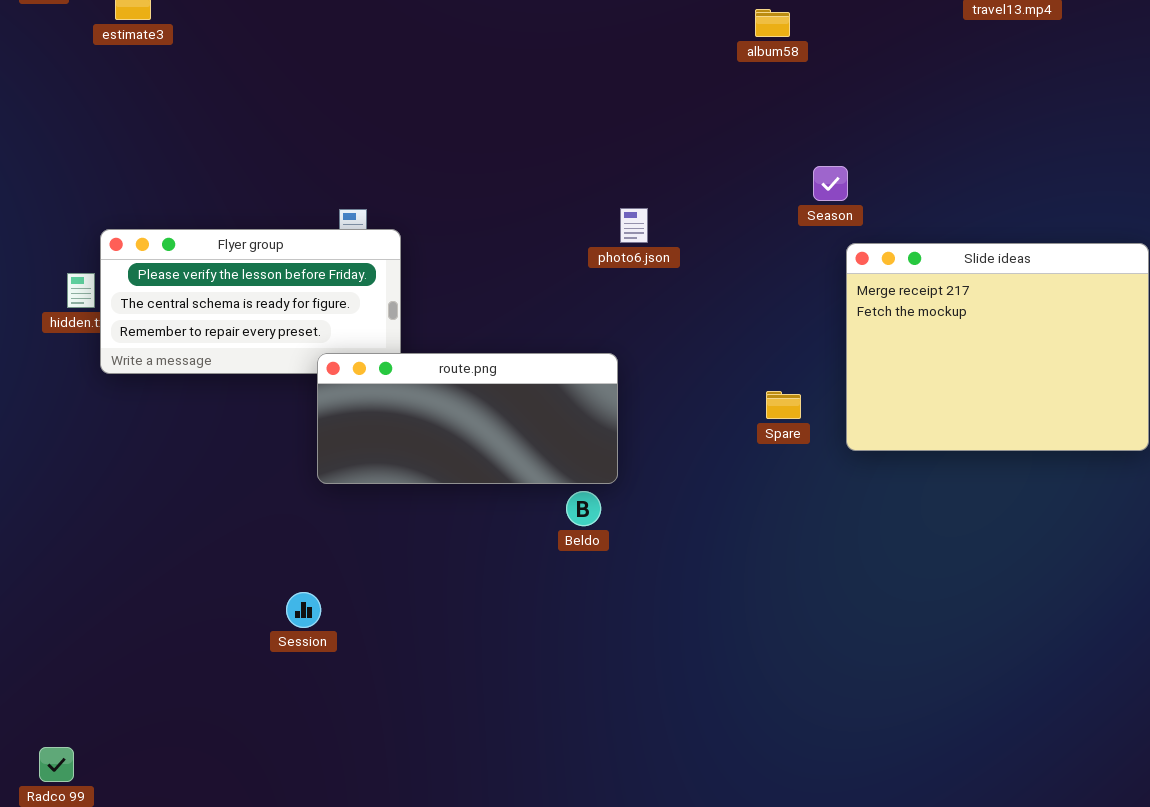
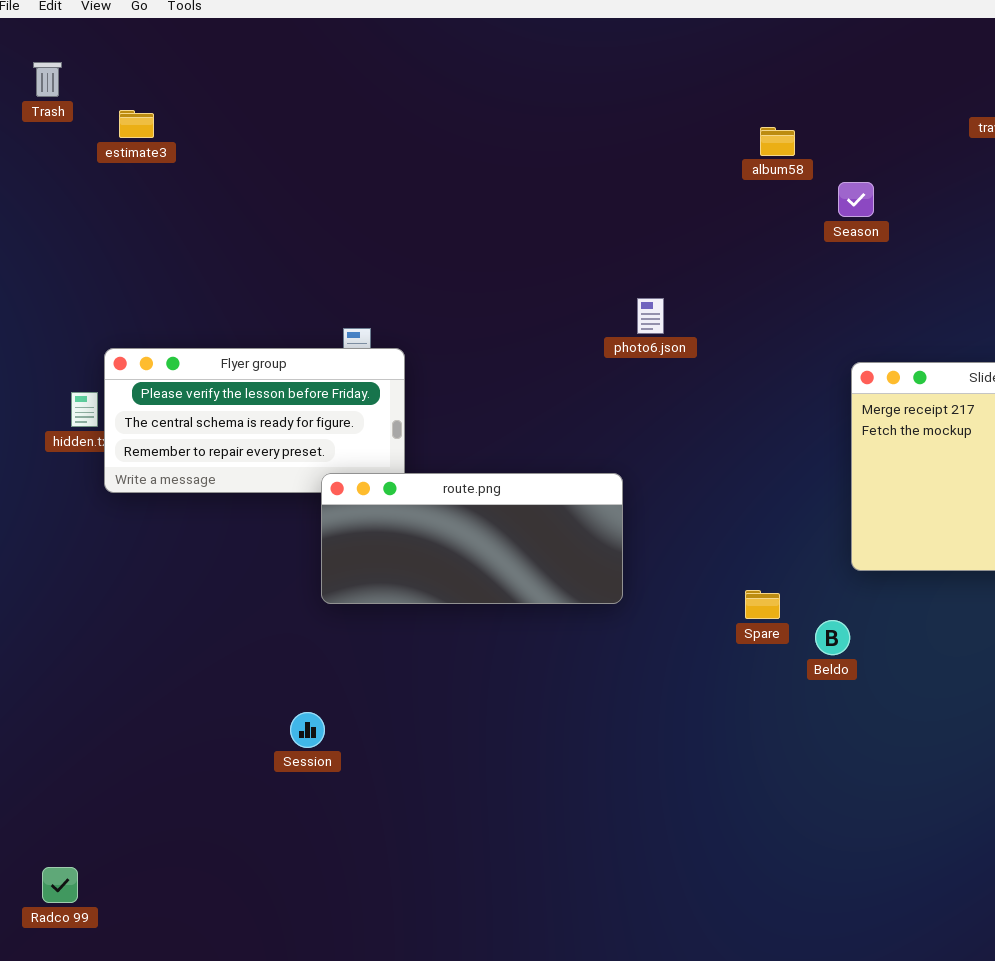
Season: [813,166,848,201] -> [838,182,874,217], moved
photo6.json: [620,208,648,243] -> [637,298,664,334], moved
Spare: [766,391,801,419] -> [745,590,780,619], moved
Beldo: [566,491,601,526] -> [815,620,850,655], moved

